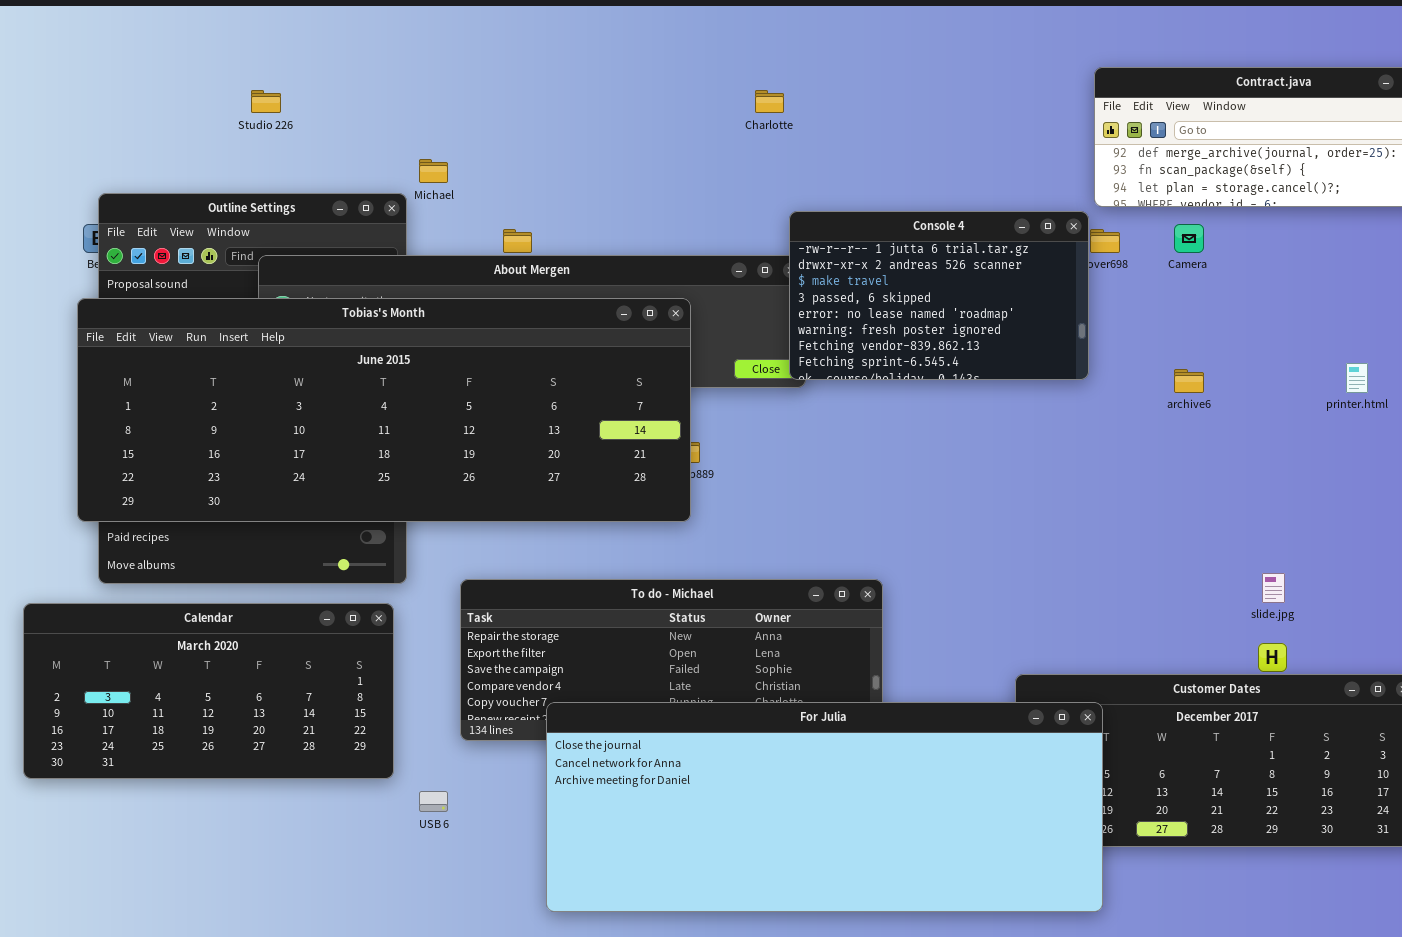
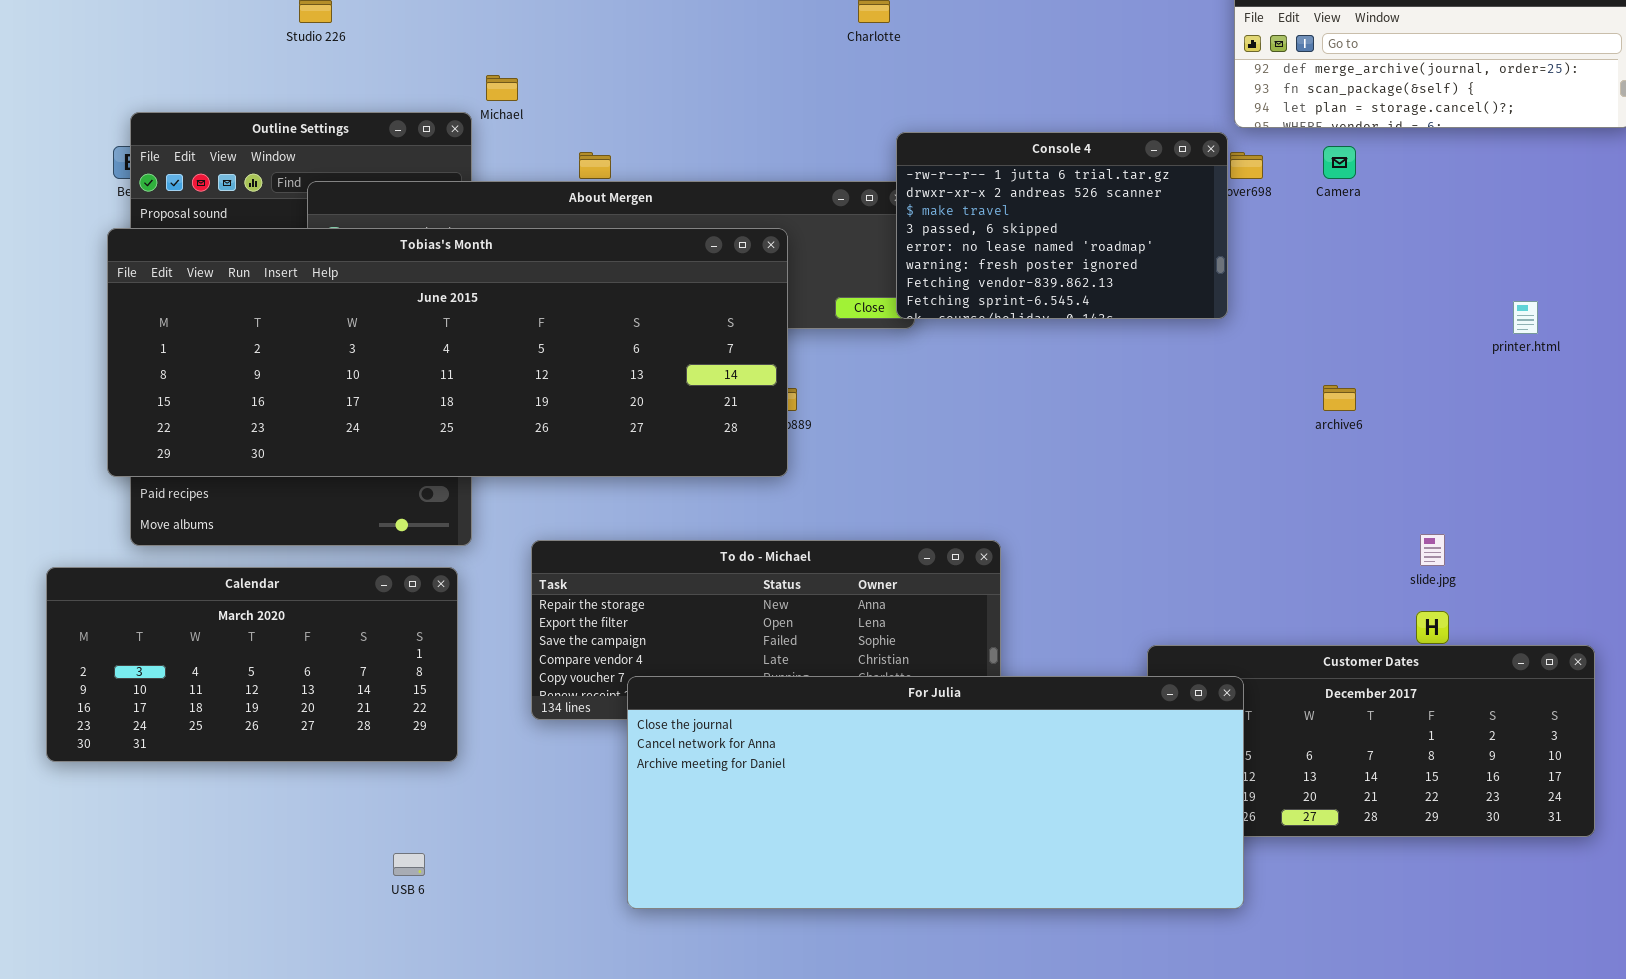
archive6: [1174,369,1204,393] -> [1323,385,1356,411], moved
USB 6: [419,791,448,812] -> [393,853,425,876], moved

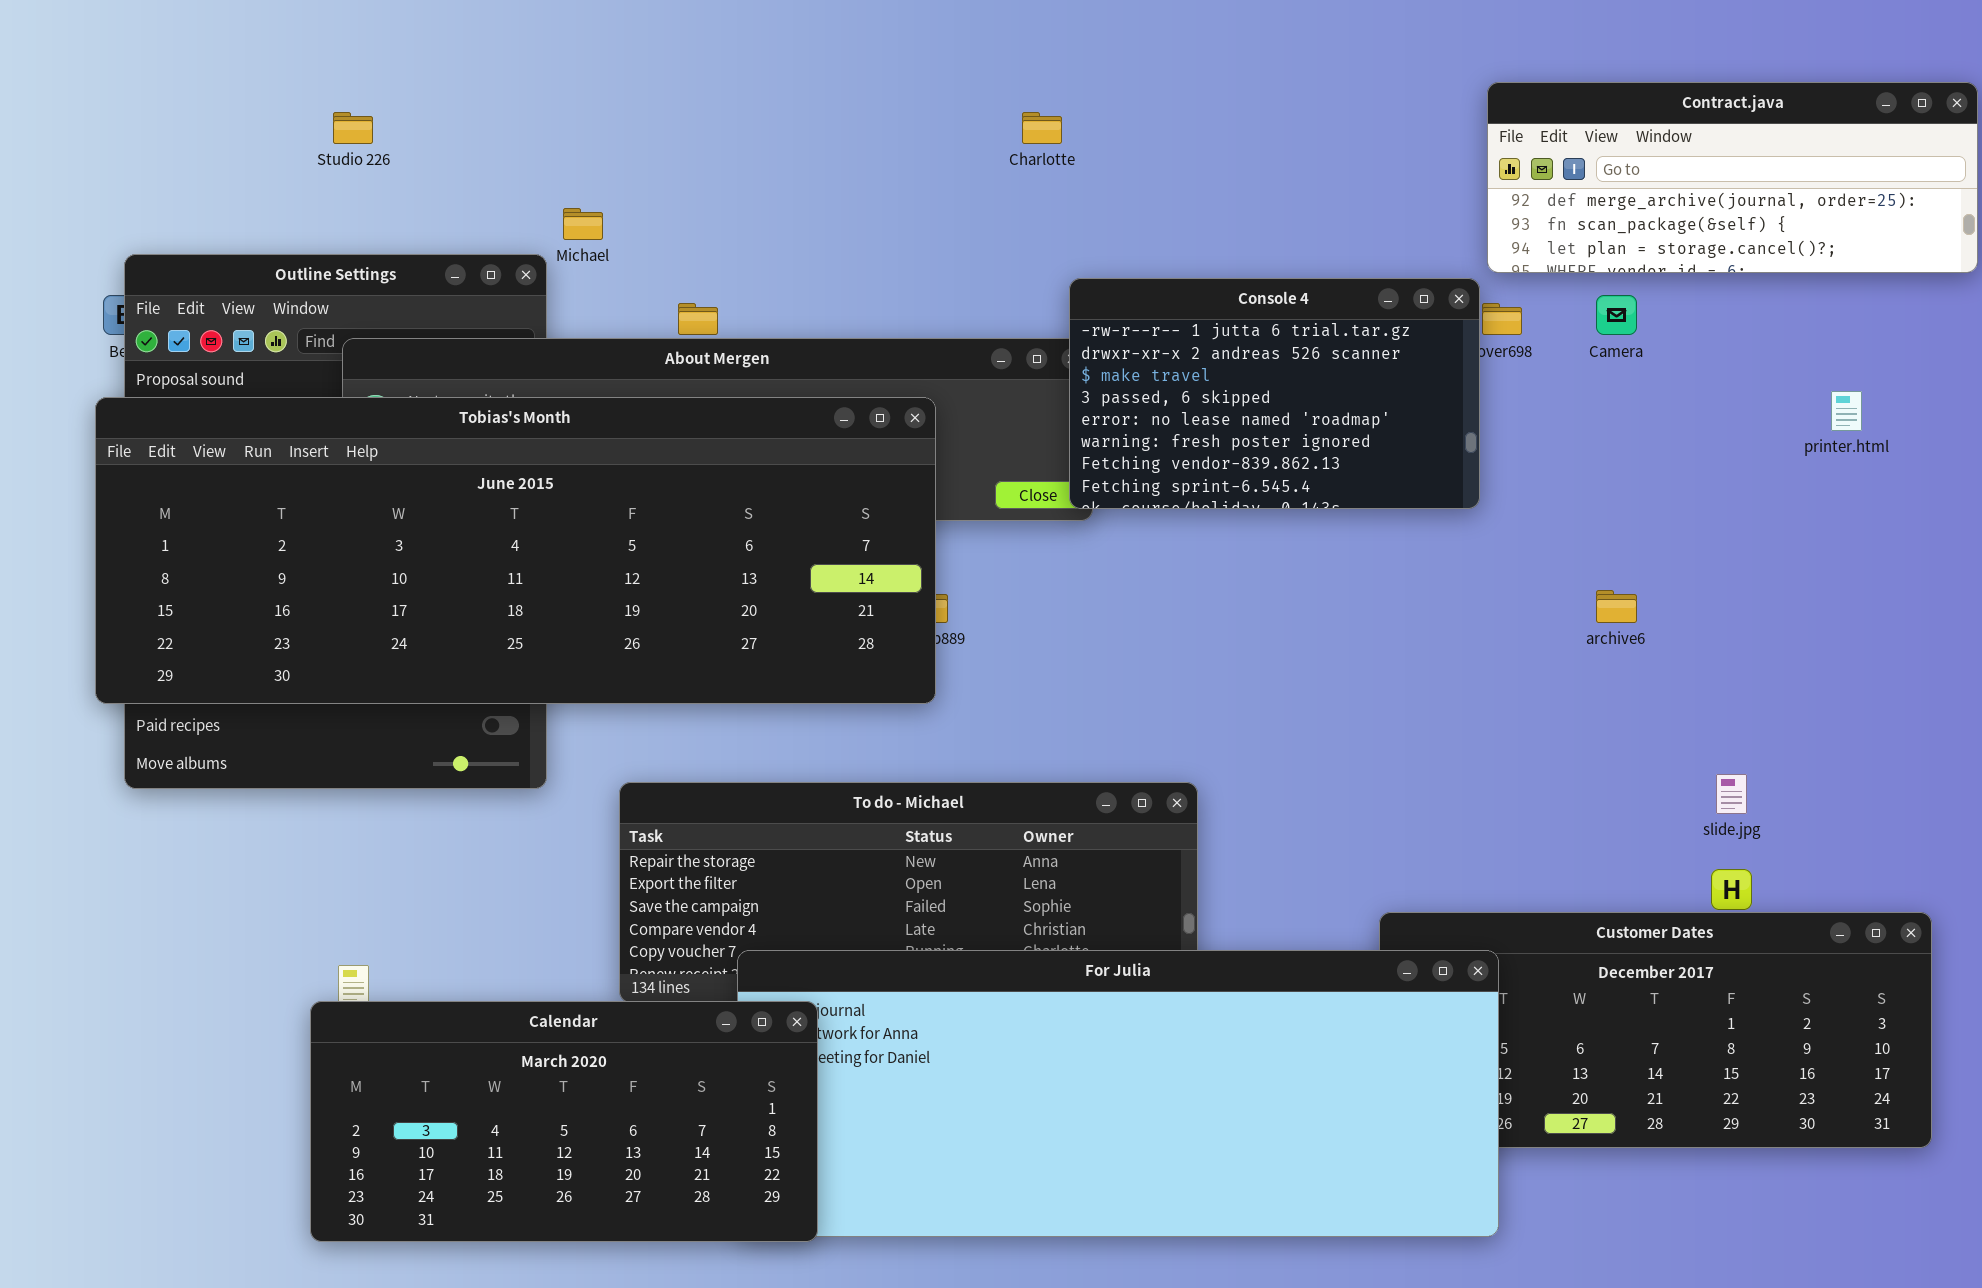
printer.html: [1513,301,1538,334] -> [1831,391,1862,431], moved
Calendar: [46,567,458,762] -> [310,1001,818,1242], moved

